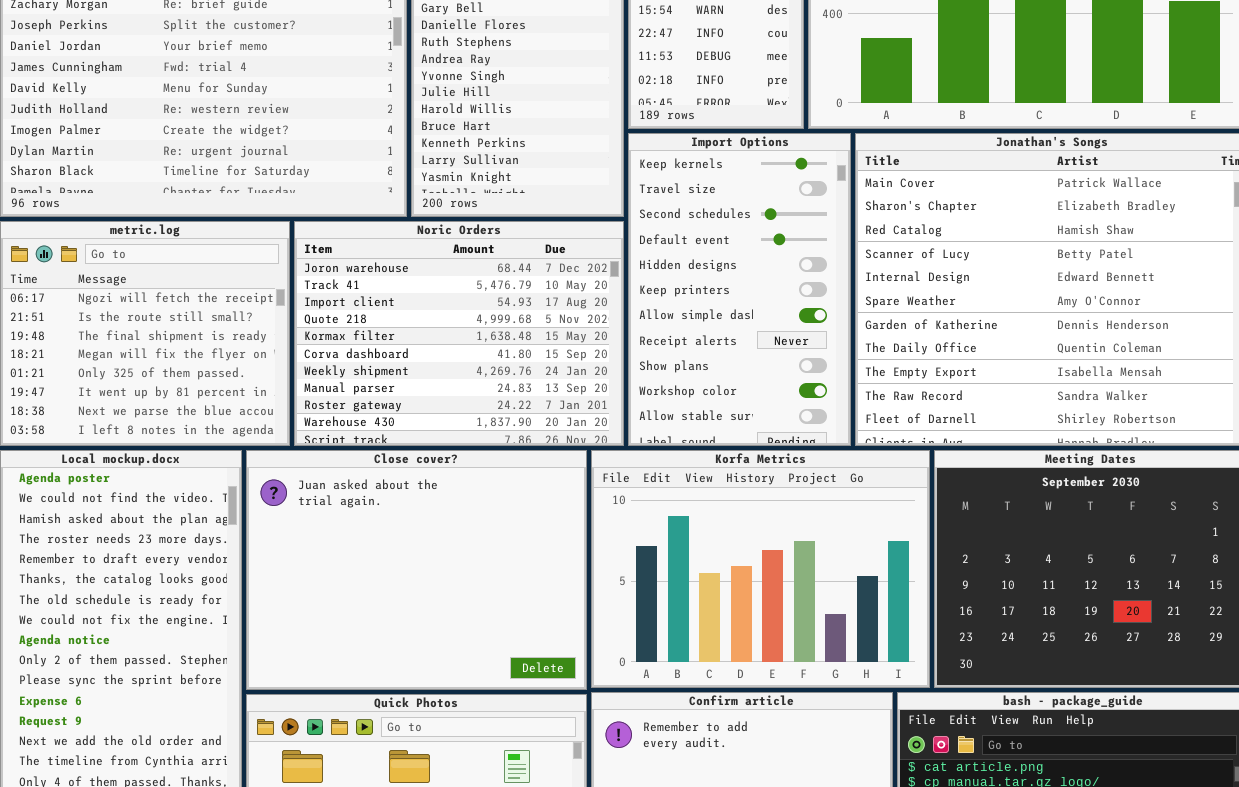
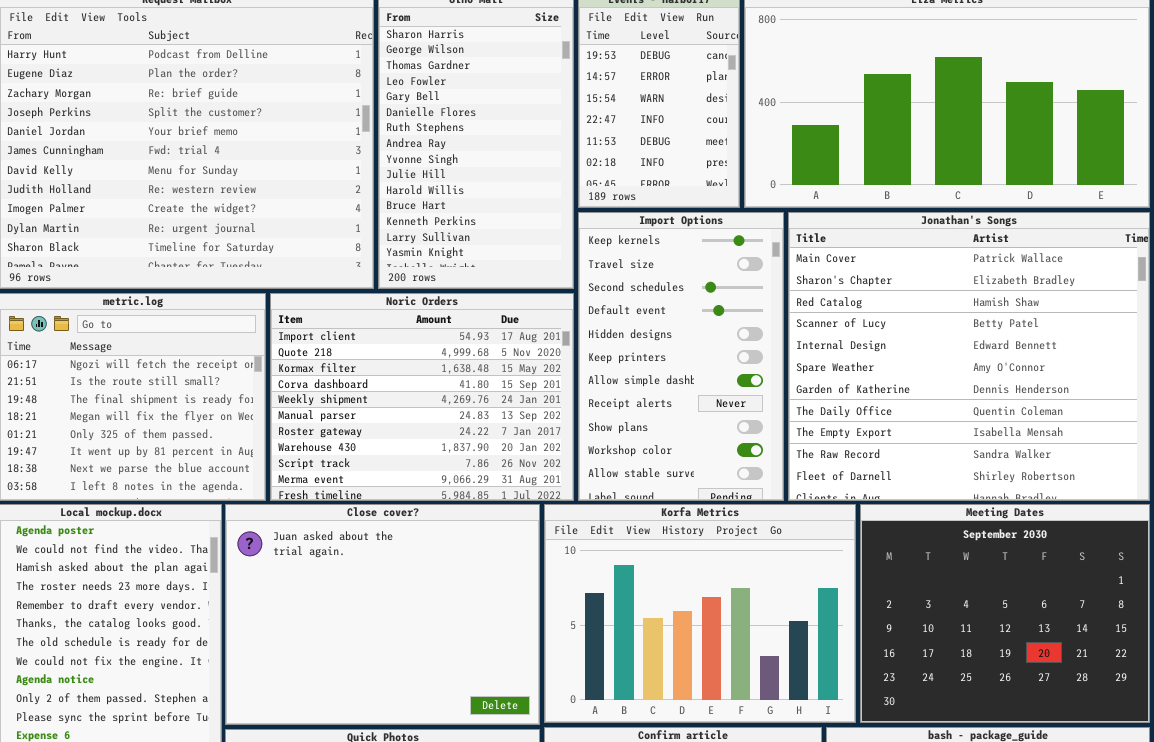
Noric Orders: [294,221,624,446] -> [270,293,574,501], scrolled down 2 rows

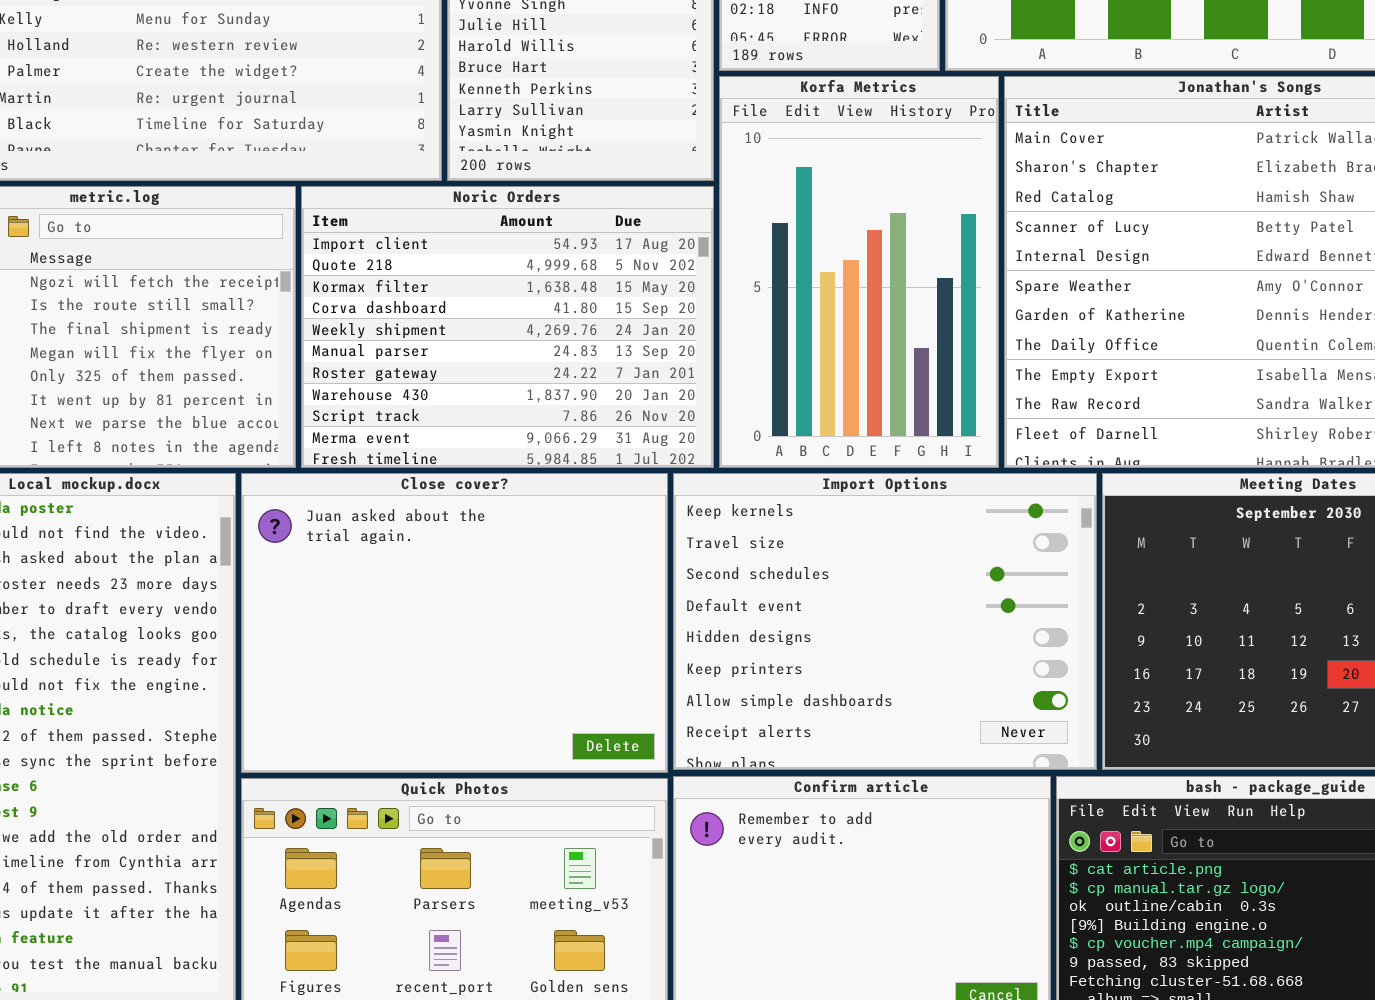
Import Options: [578,212,784,501] -> [673,473,1097,770], moved, resized
Korfa Metrics: [544,504,856,723] -> [719,76,999,468], moved, resized

